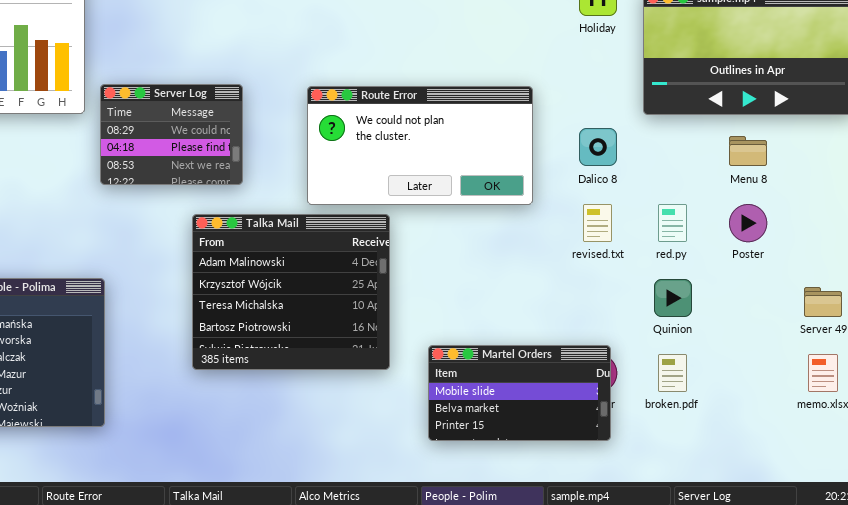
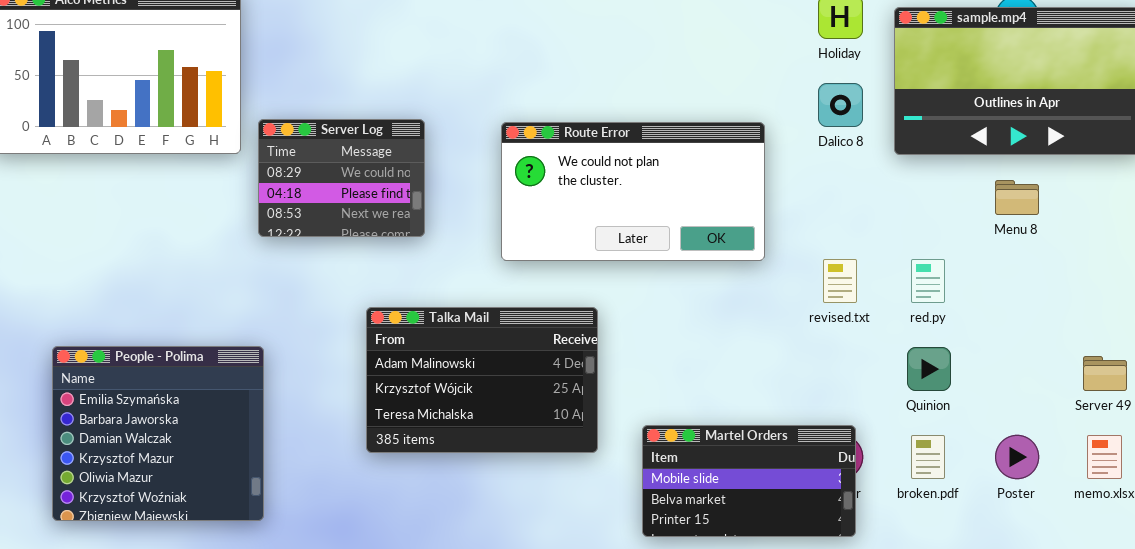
Dalico 8: [579,128,617,166] -> [818,83,863,127], moved
Poster: [729,204,767,242] -> [995,435,1039,479], moved
Talka Mail: [192,214,390,370] -> [366,307,598,453], resized

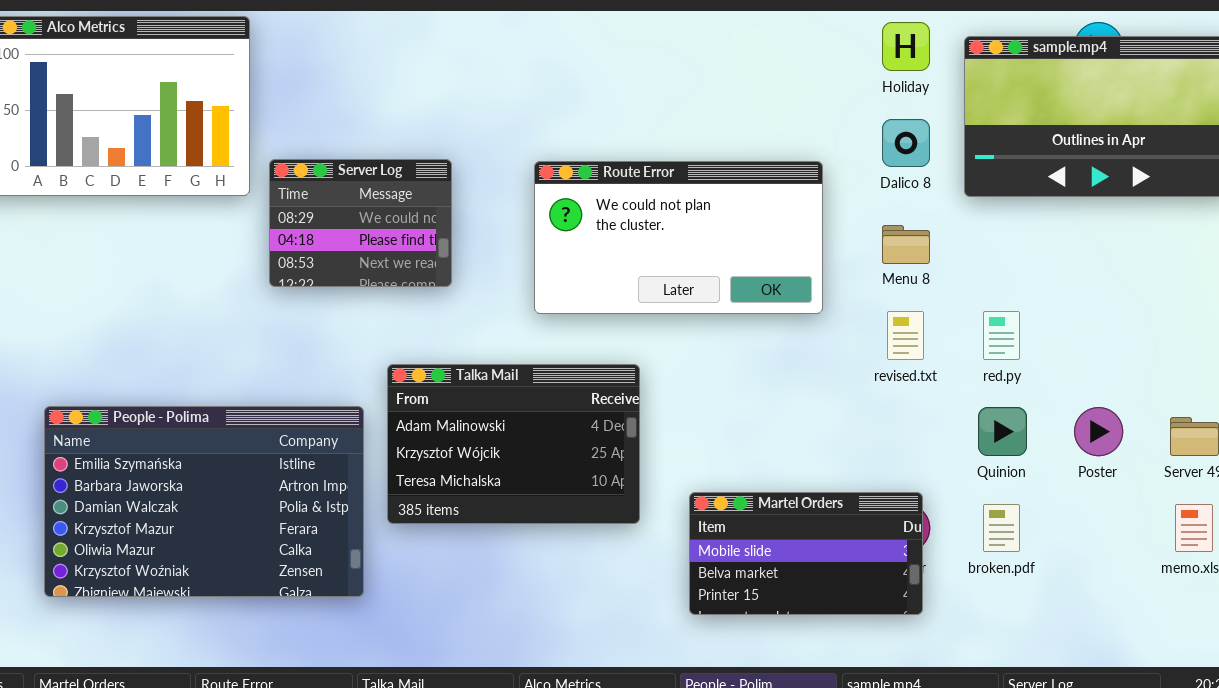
Menu 8: [995,180,1039,215] -> [882,225,930,264], moved
People - Polima: [52,346,264,521] -> [44,406,364,597], resized
Poster: [995,435,1039,479] -> [1074,407,1123,456], moved

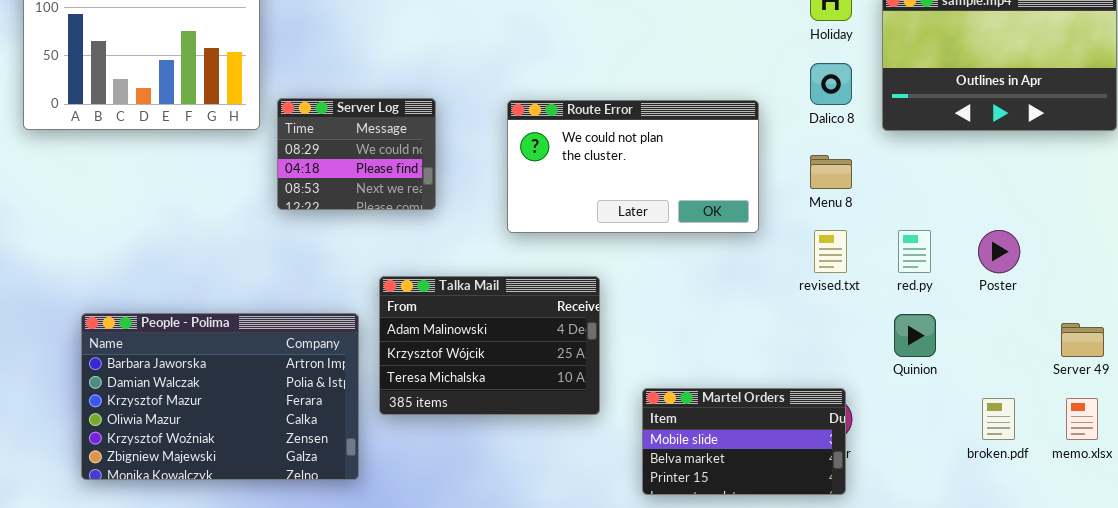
People - Polima: [44,406,364,597] -> [81,313,359,480], scrolled down 1 row
Poster: [1074,407,1123,456] -> [978,230,1020,273], moved
broken.pdf: [983,504,1020,552] -> [982,398,1015,440], moved

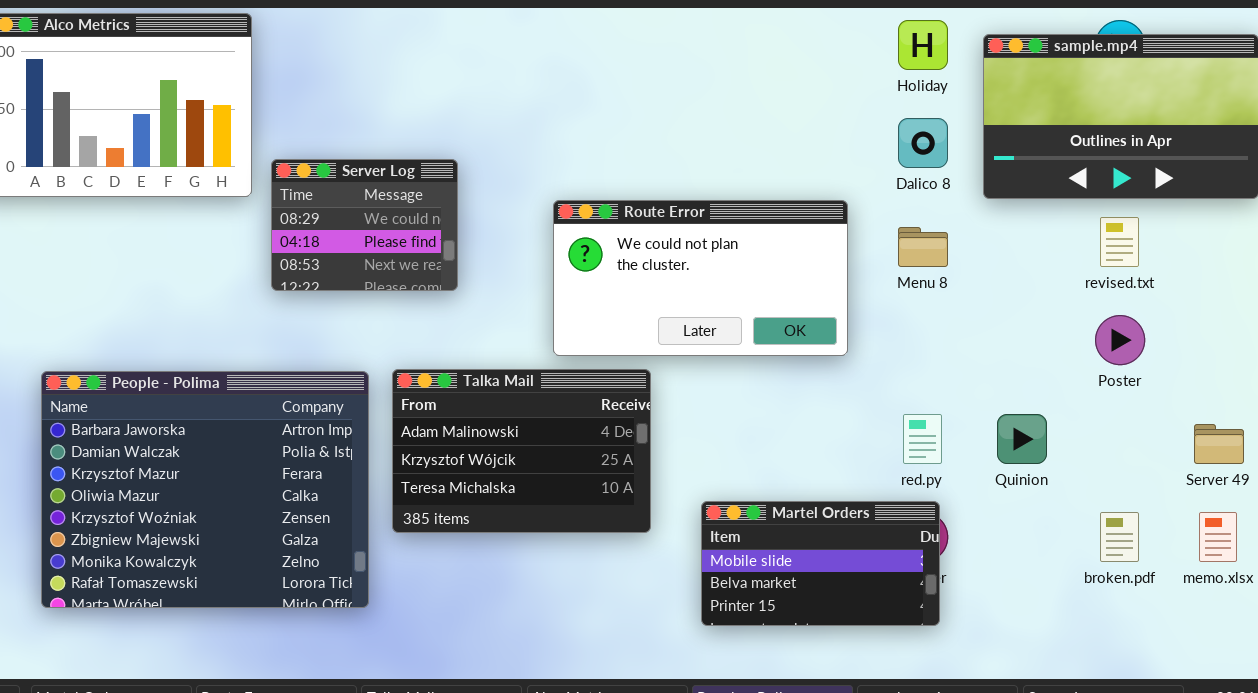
Route Error: [507,100,759,233] -> [553,200,848,356], moved
revised.txt: [814,230,847,273] -> [1100,217,1139,267], moved
red.py: [898,230,931,273] -> [903,414,942,464], moved
People - Polima: [81,313,359,480] -> [41,371,369,608], resized

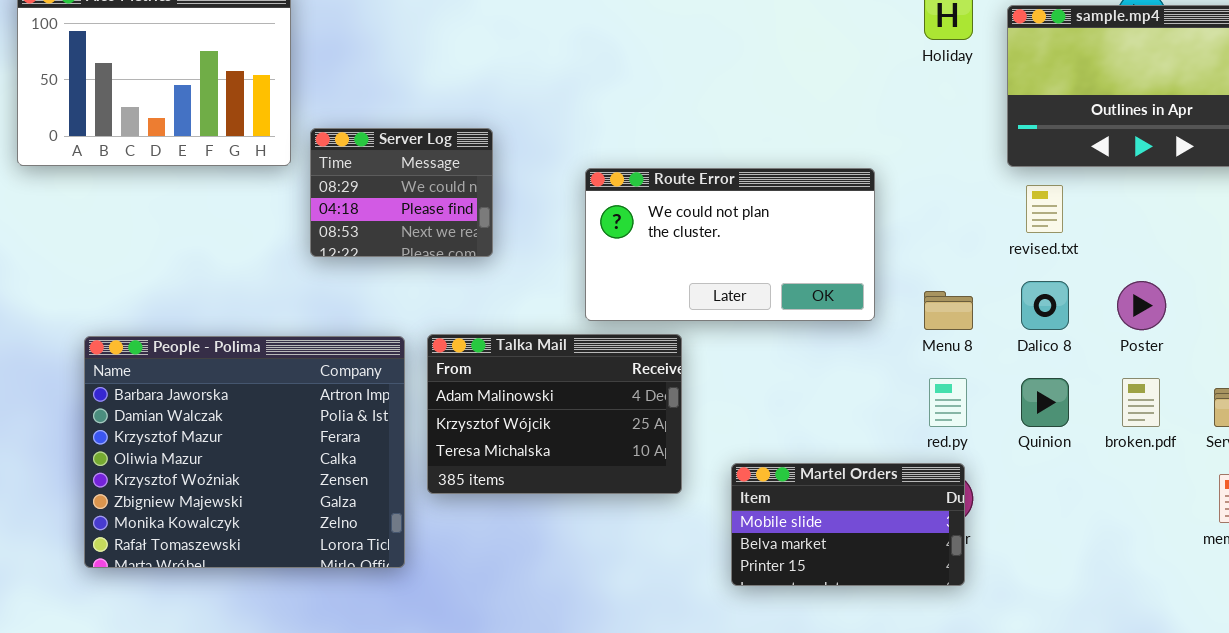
Dalico 8: [898,118,948,168] -> [1021,281,1069,330], moved
revised.txt: [1100,217,1139,267] -> [1026,185,1063,233], moved
Menu 8: [898,227,948,267] -> [924,291,973,330], moved
broken.pdf: [1100,512,1139,562] -> [1122,378,1160,427], moved

